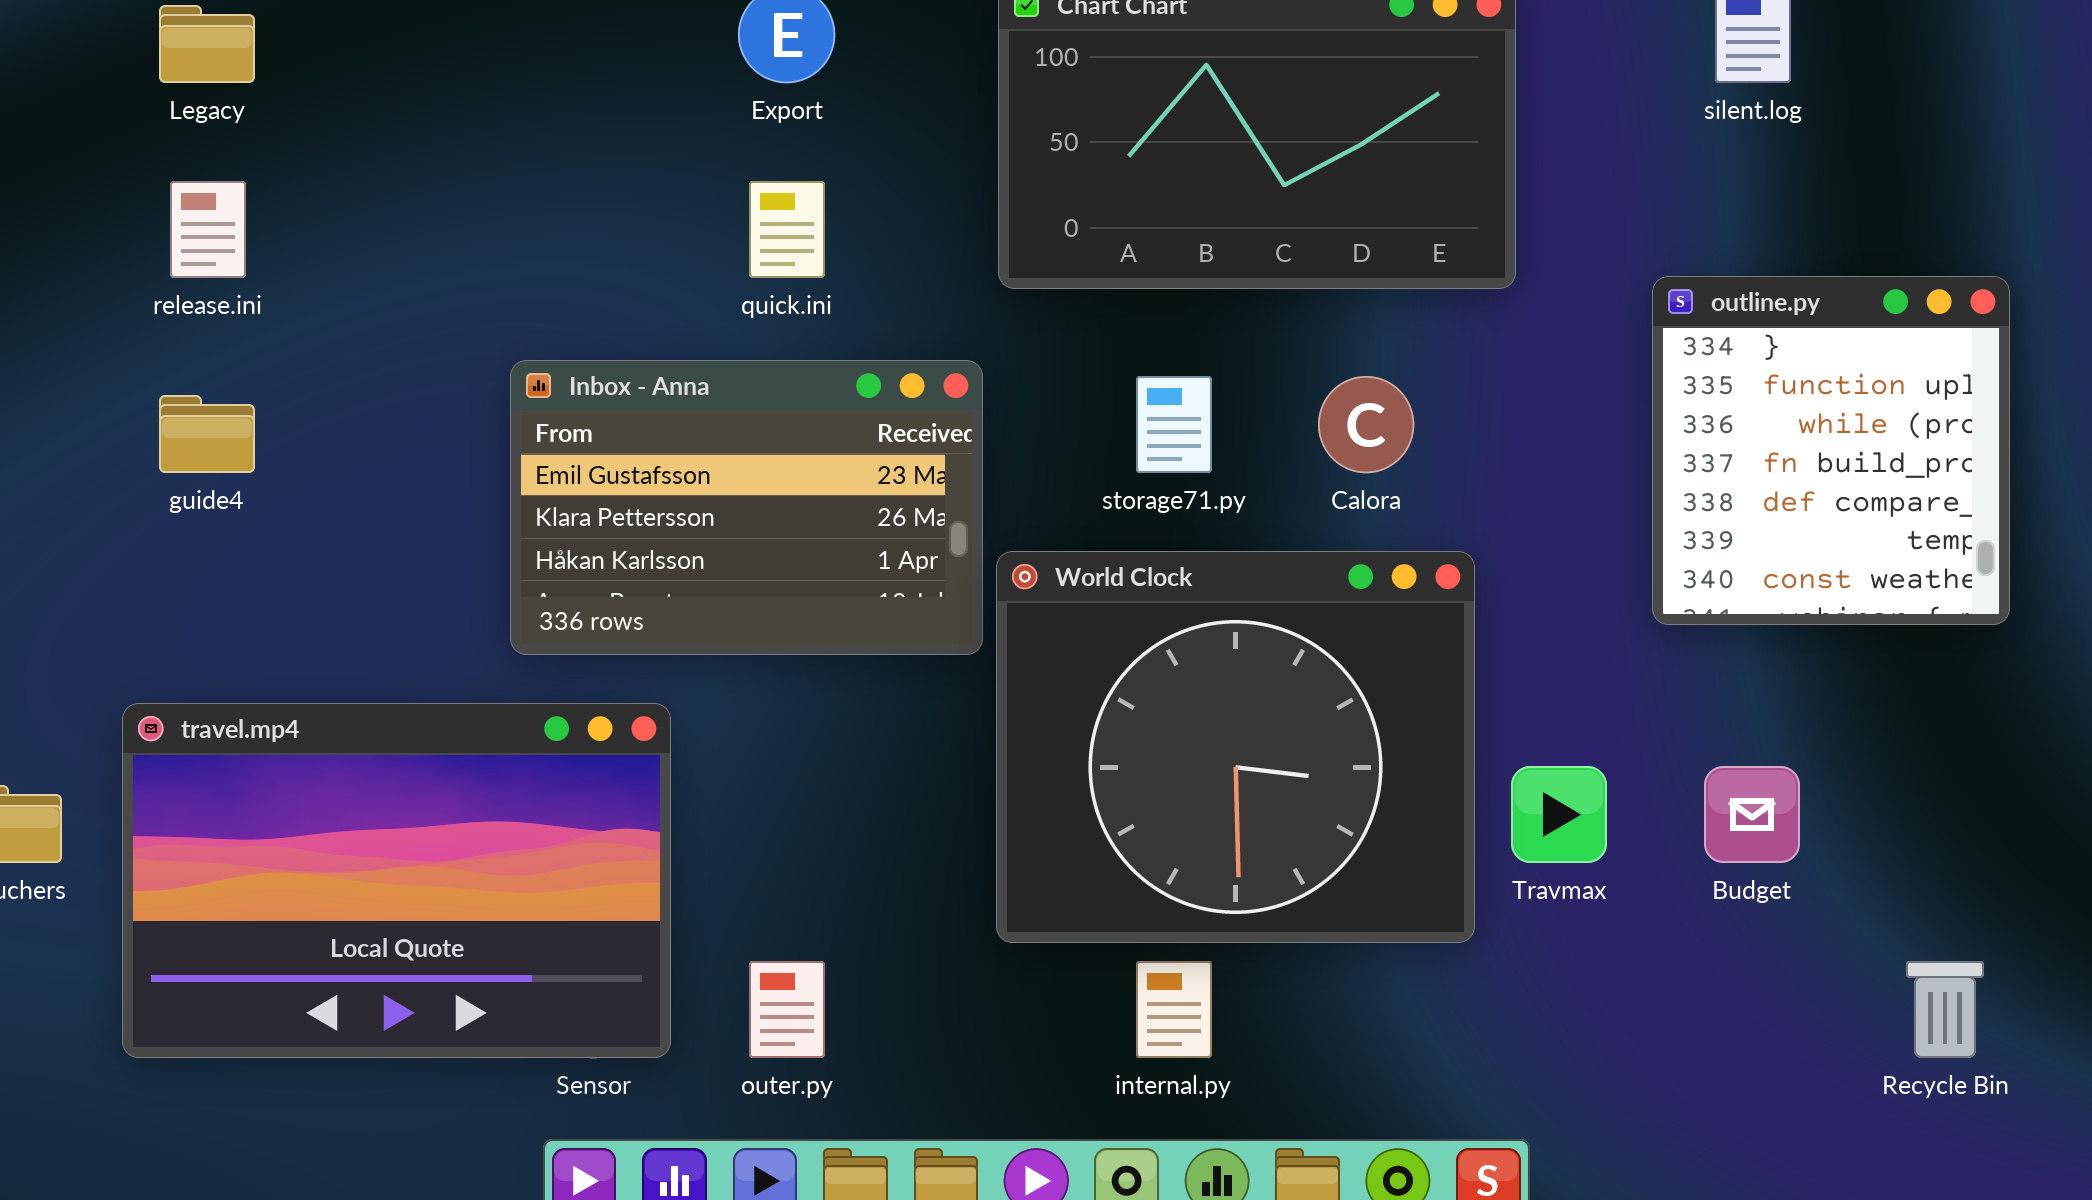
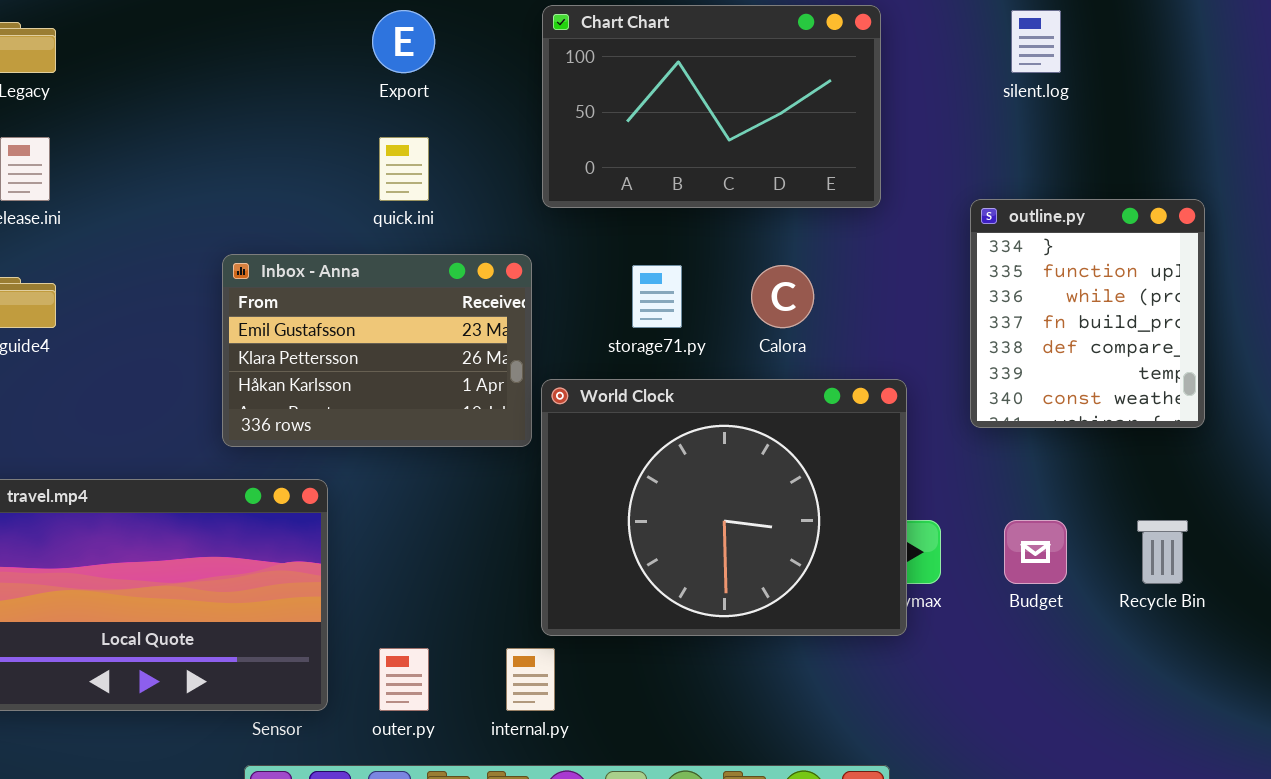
World Clock: [996,551,1475,943] -> [541,379,907,636], resized
internal.py: [1136,961,1212,1058] -> [506,648,555,711], moved
Recycle Bin: [1906,961,1984,1058] -> [1137,520,1188,584], moved

